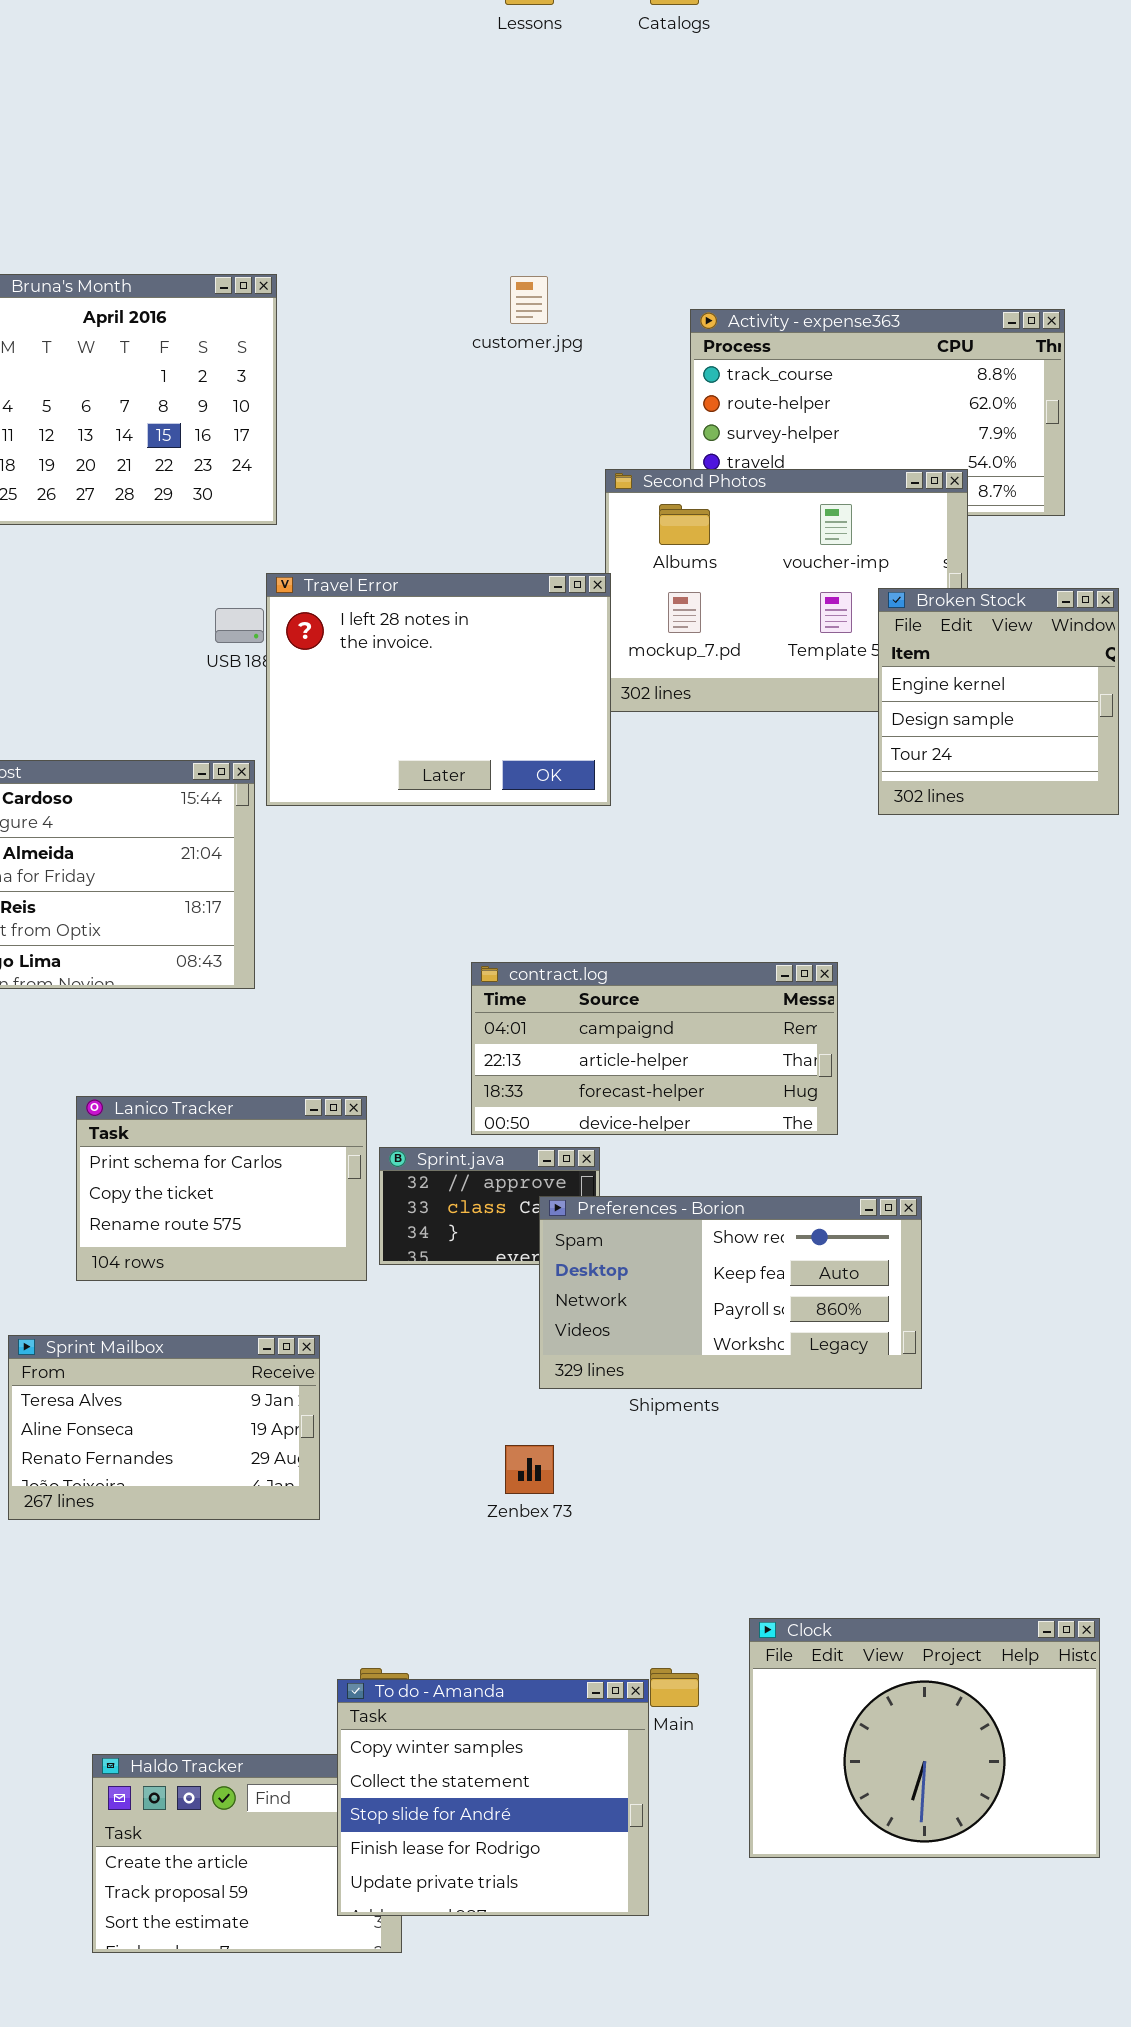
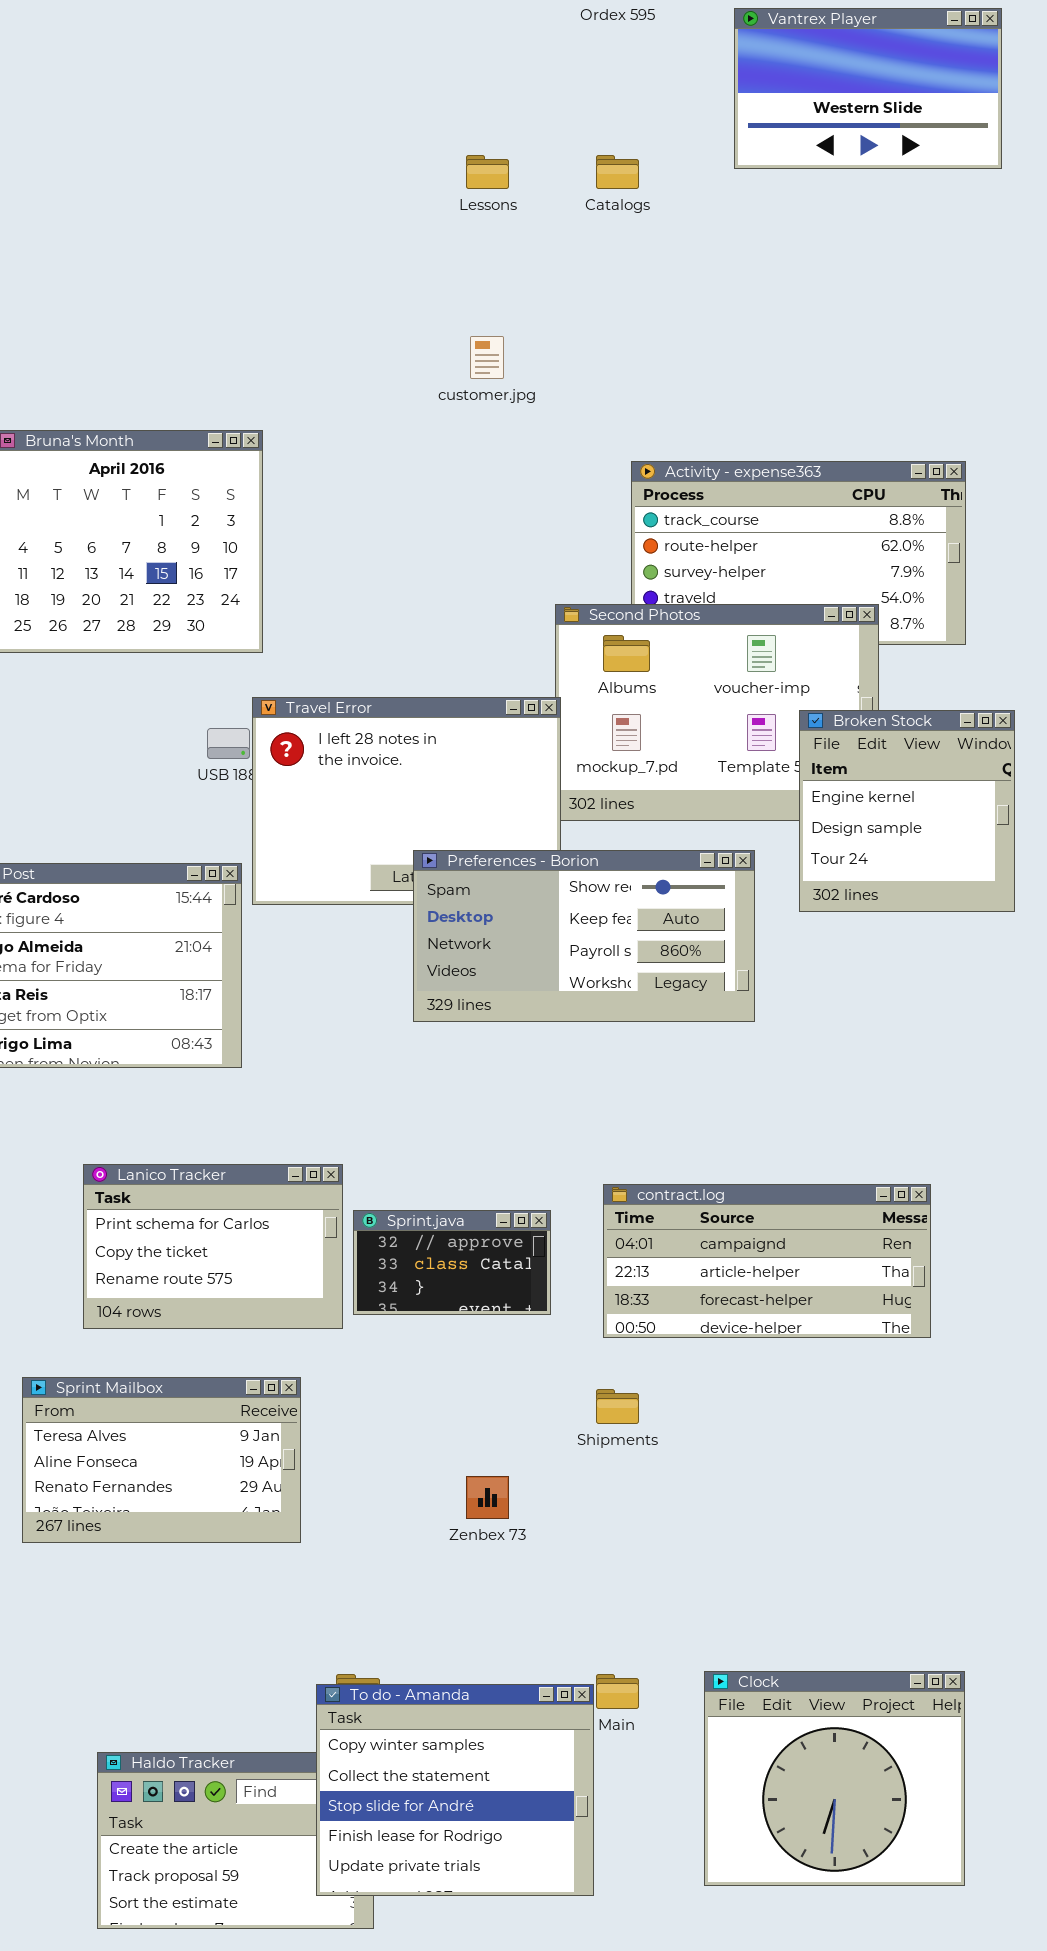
customer.jpg: [510,276,548,324] -> [470,336,504,379], moved
contract.log: [471,962,838,1135] -> [603,1184,931,1338], moved
Preferences - Borion: [539,1196,922,1389] -> [413,850,755,1022], moved
Clock: [749,1618,1100,1858] -> [704,1671,965,1886], moved, resized

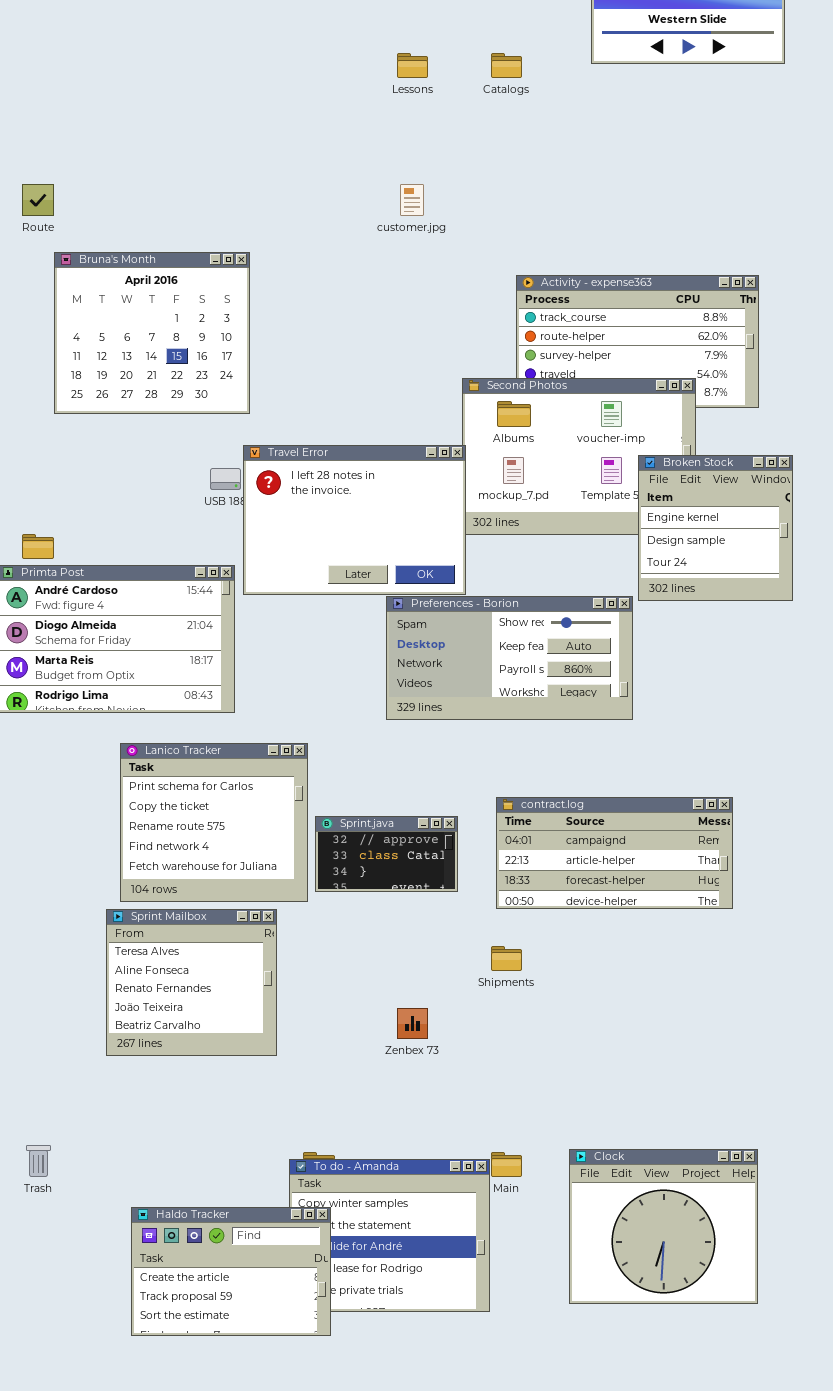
Preferences - Borion: [413,850,755,1022] -> [386,596,633,720], moved
Lanico Tracker: [83,1164,343,1329] -> [120,743,308,902], resized
Sprint Mailbox: [22,1377,301,1543] -> [106,909,277,1056], resized
Haldo Tracker: [97,1752,374,1929] -> [131,1207,331,1336], raised

